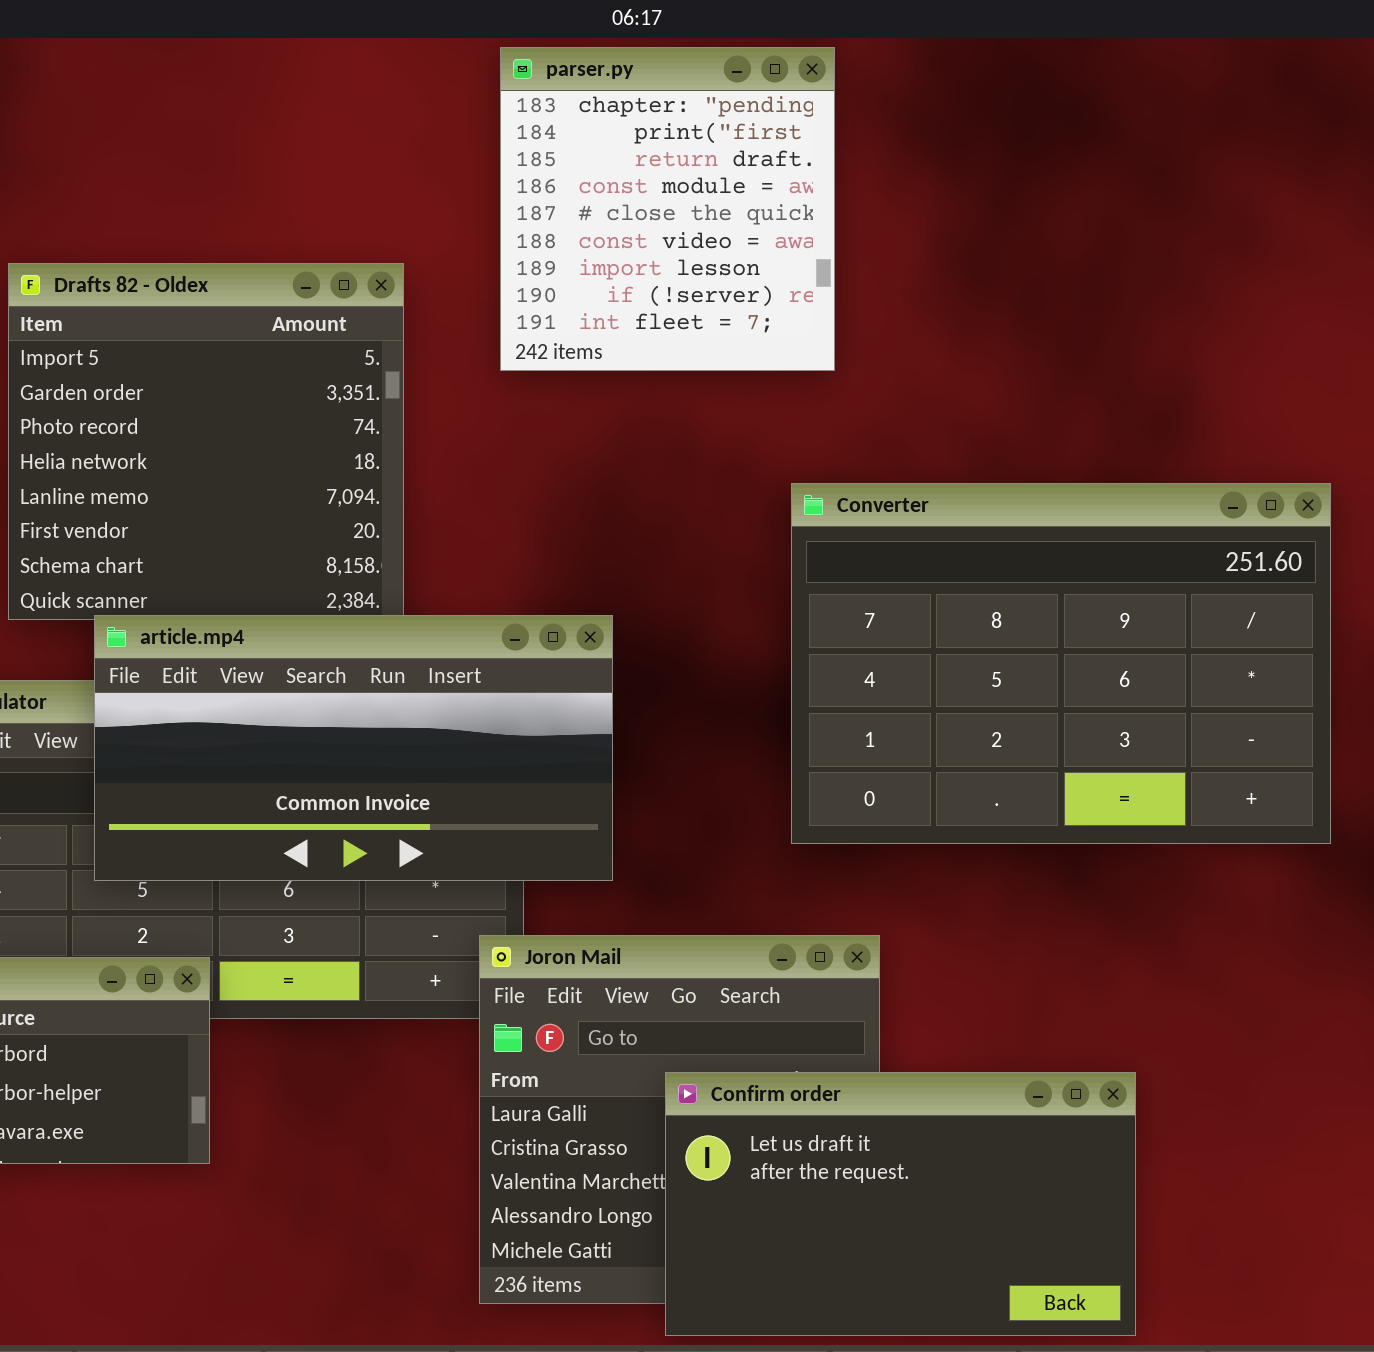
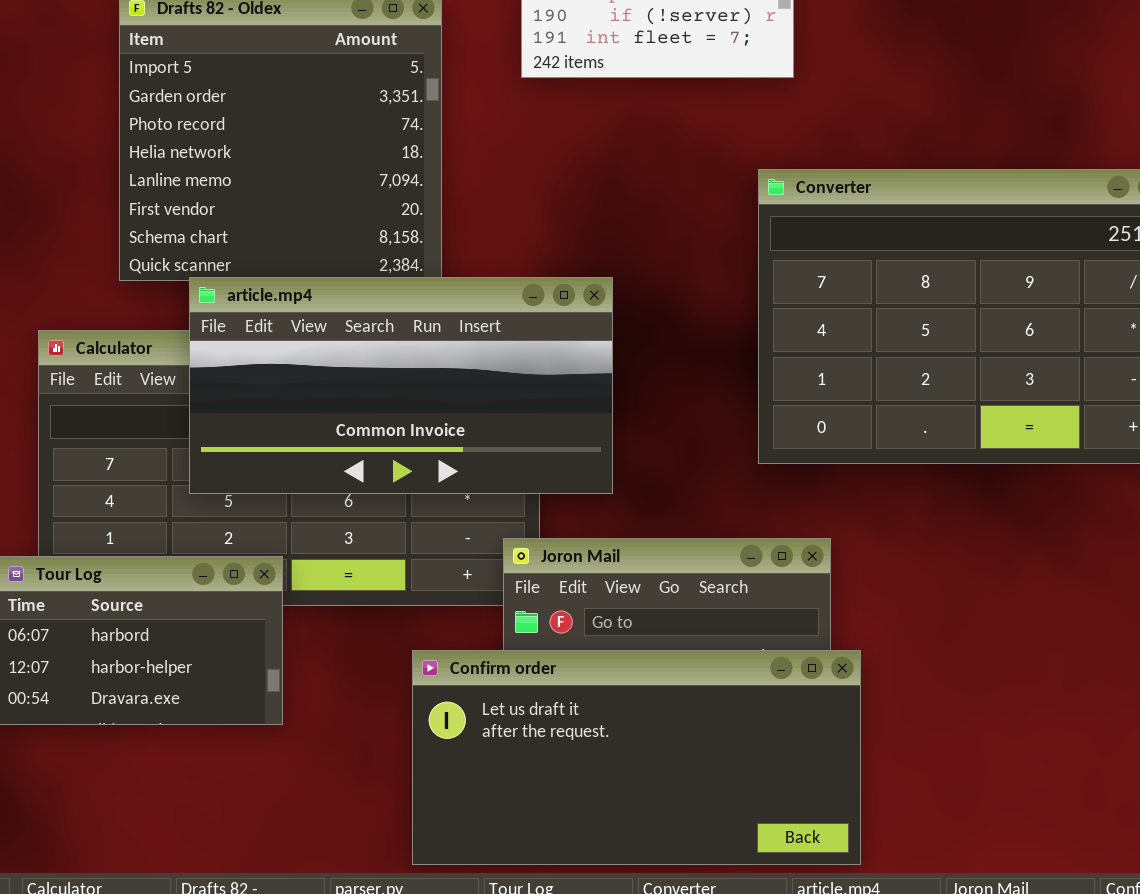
Confirm order: [665,1072,1136,1336] -> [412,650,861,865], moved, resized

